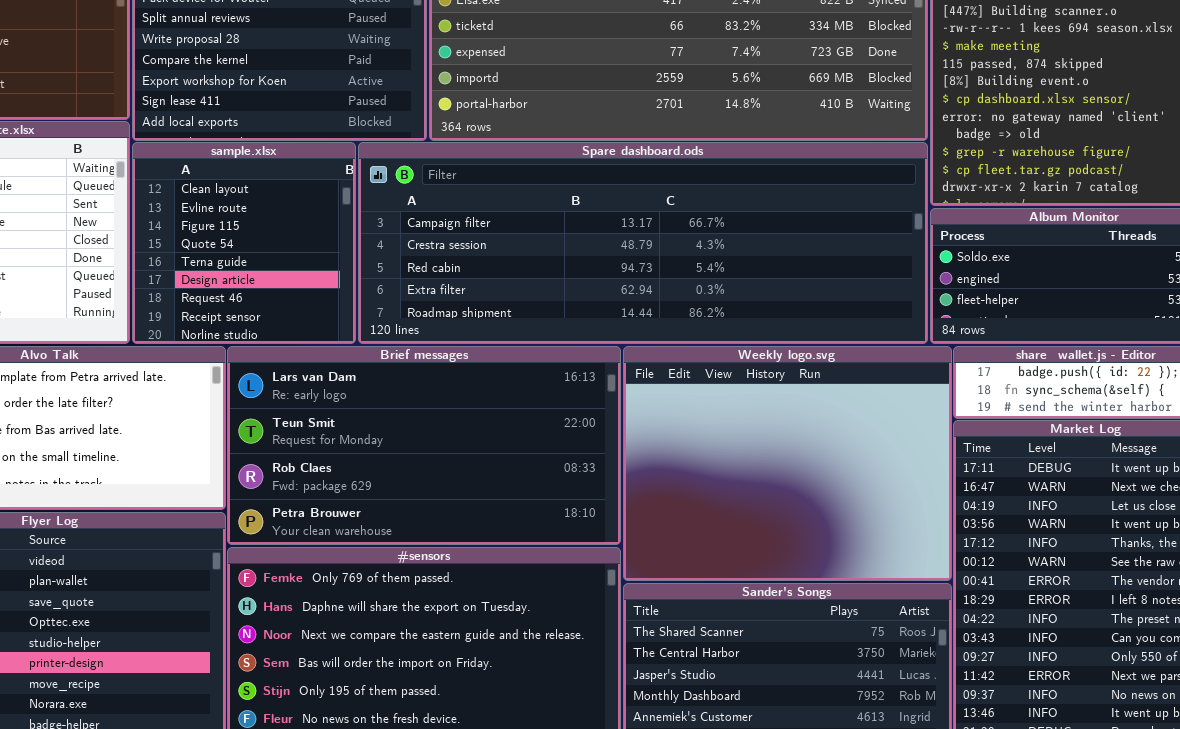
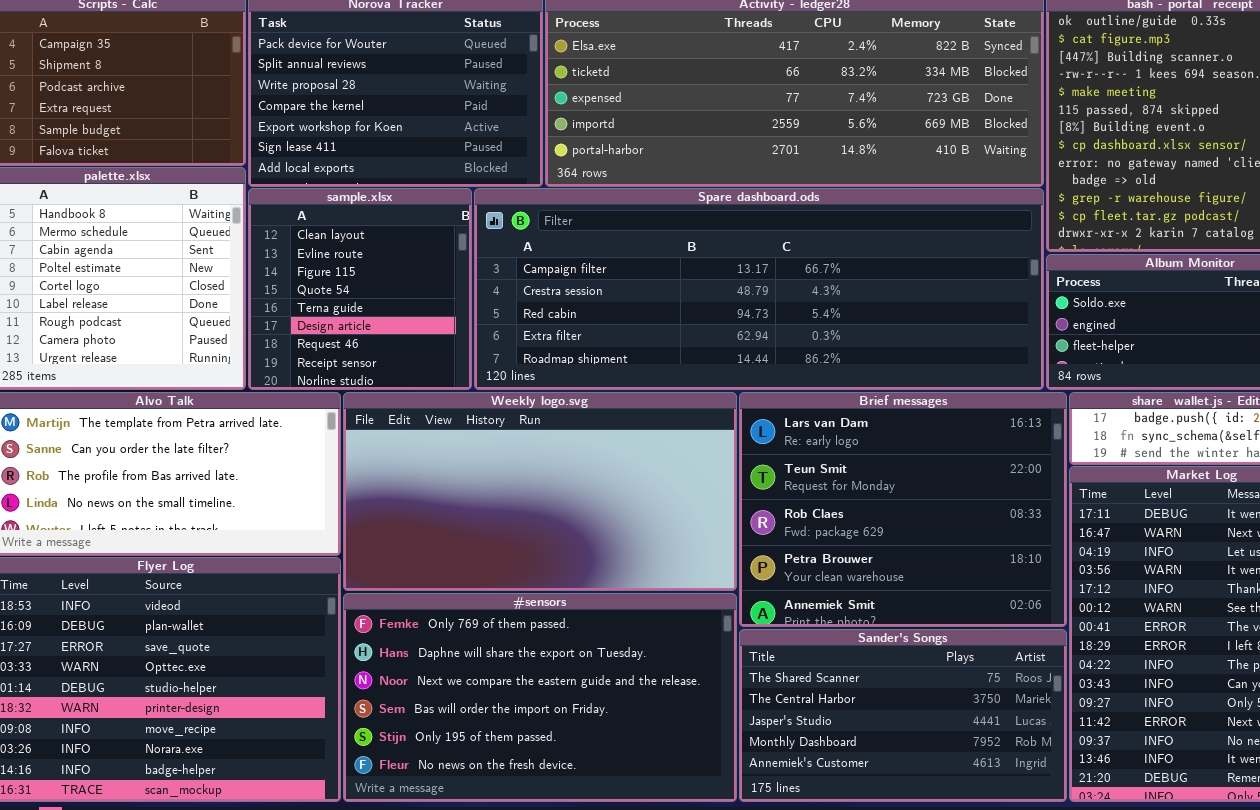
Brief messages: [227,346,621,545] -> [739,392,1067,627], moved, resized
Weekly logo.svg: [623,346,952,581] -> [343,392,737,591], moved, resized

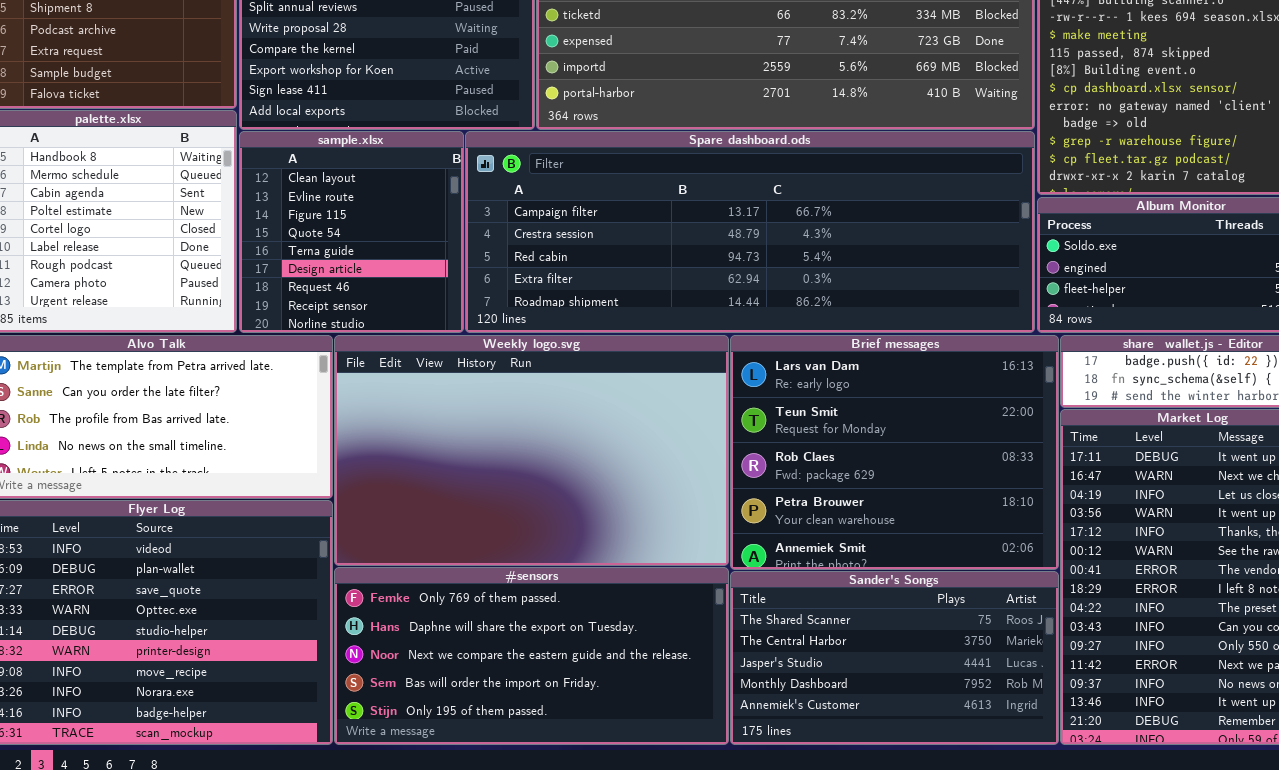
Weekly logo.svg: [343,392,737,591] -> [334,335,729,566], resized
#sensors: [343,593,737,802] -> [334,567,729,745], resized

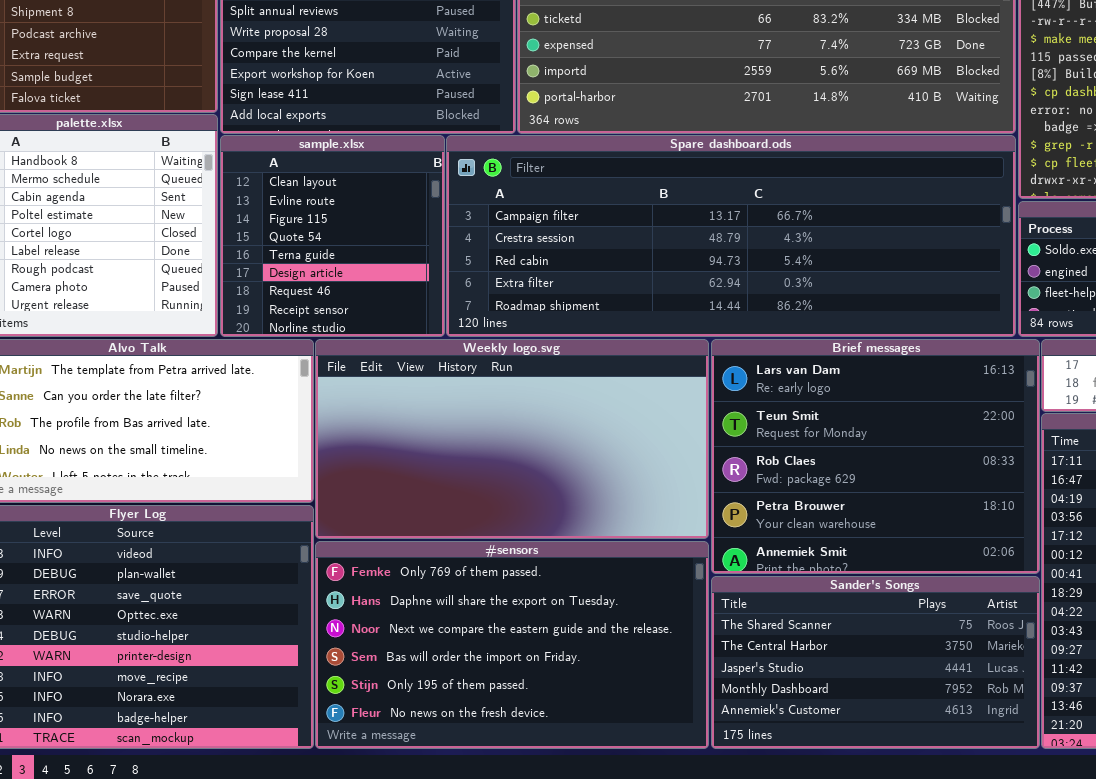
Weekly logo.svg: [334,335,729,566] -> [315,339,709,539], resized
#sensors: [334,567,729,745] -> [315,541,709,749], resized

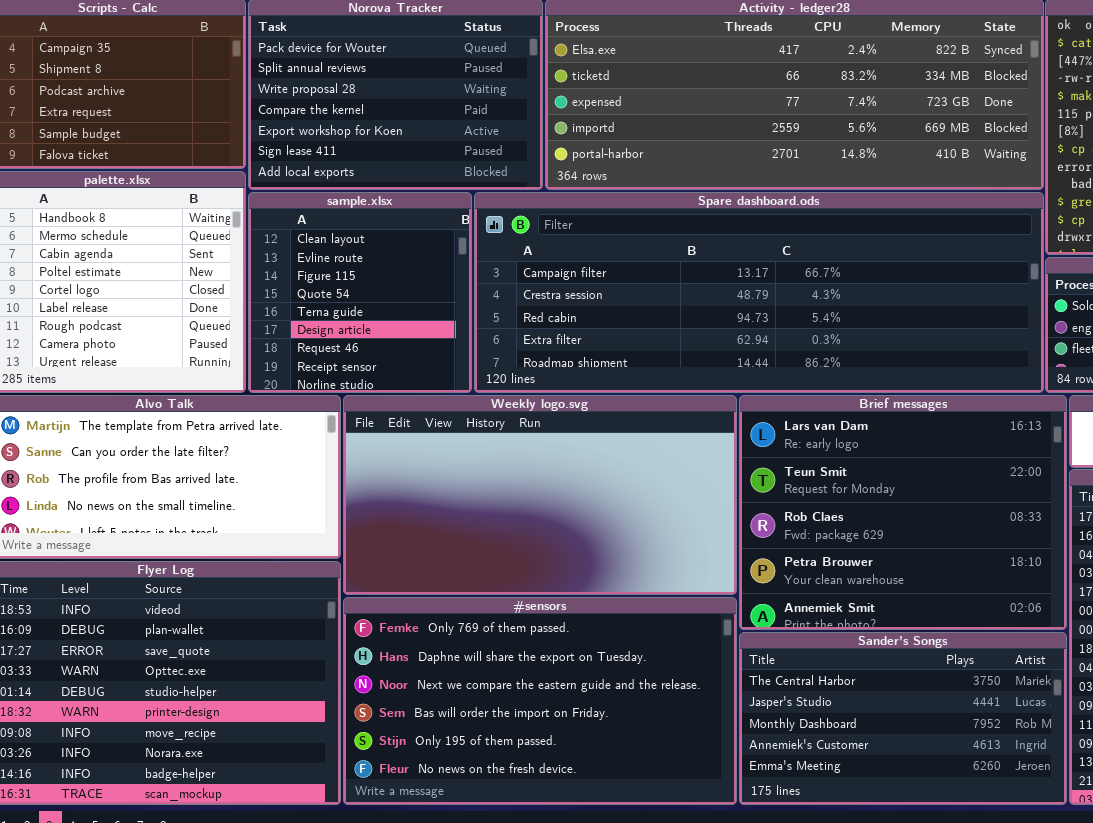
Sander's Songs: [711,576,1040,749] -> [739,632,1067,805], scrolled down 1 row

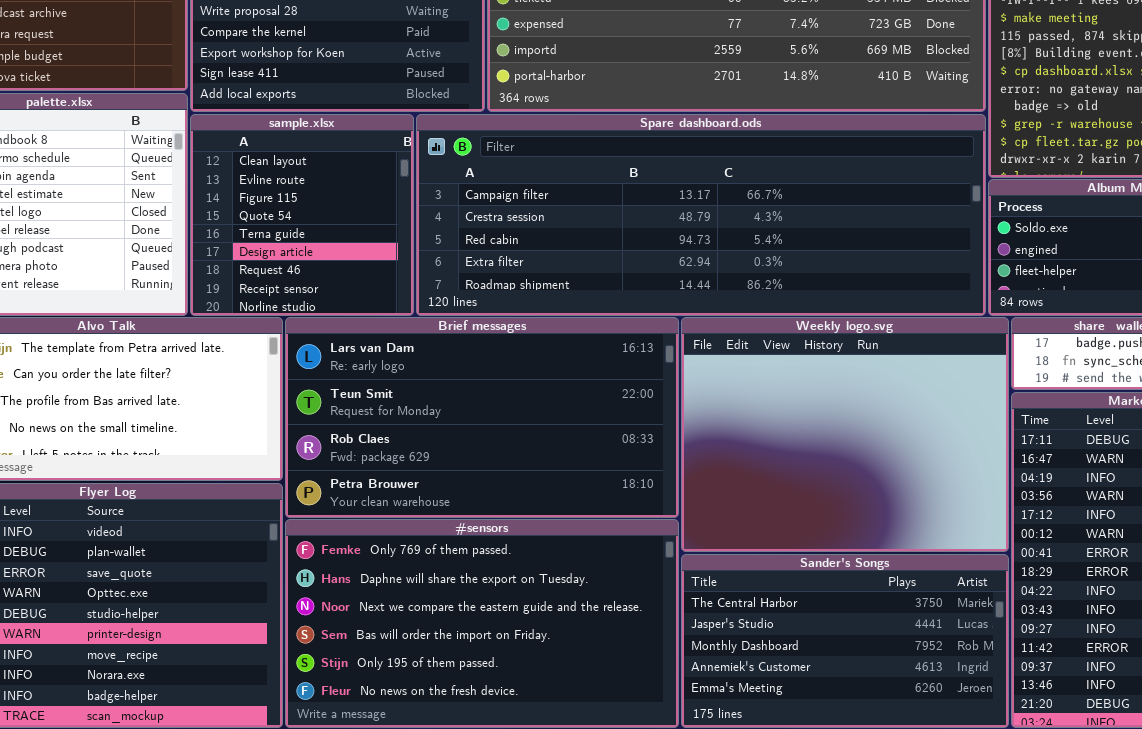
Weekly logo.svg: [343,395,737,595] -> [681,317,1009,552], moved, resized
Brief messages: [739,395,1067,630] -> [285,317,679,518], moved, resized

